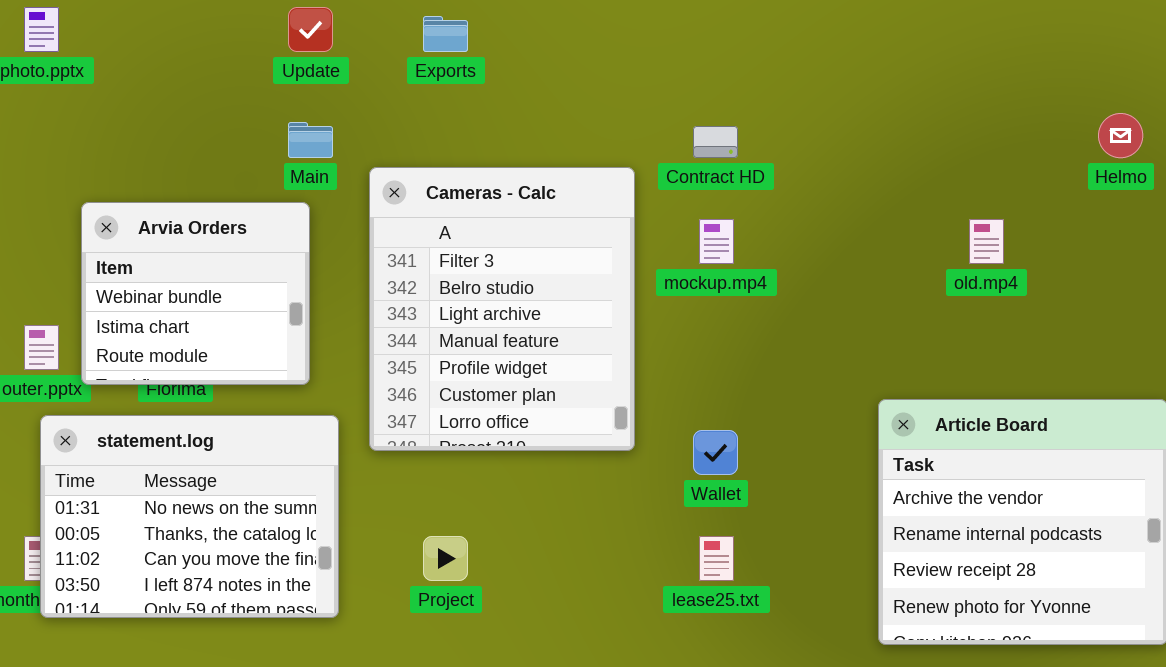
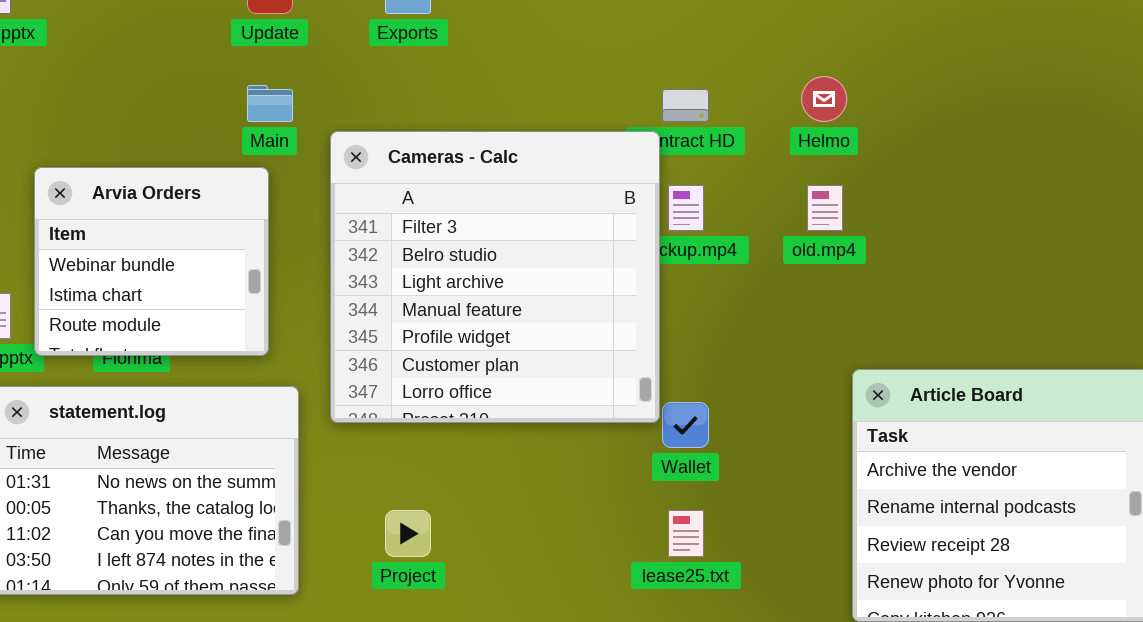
Helmo: [1098,113,1143,158] -> [801,76,847,122], moved
Cameras - Calc: [369,167,635,451] -> [330,131,660,423], resized
old.mp4: [969,219,1004,264] -> [807,185,843,231], moved

